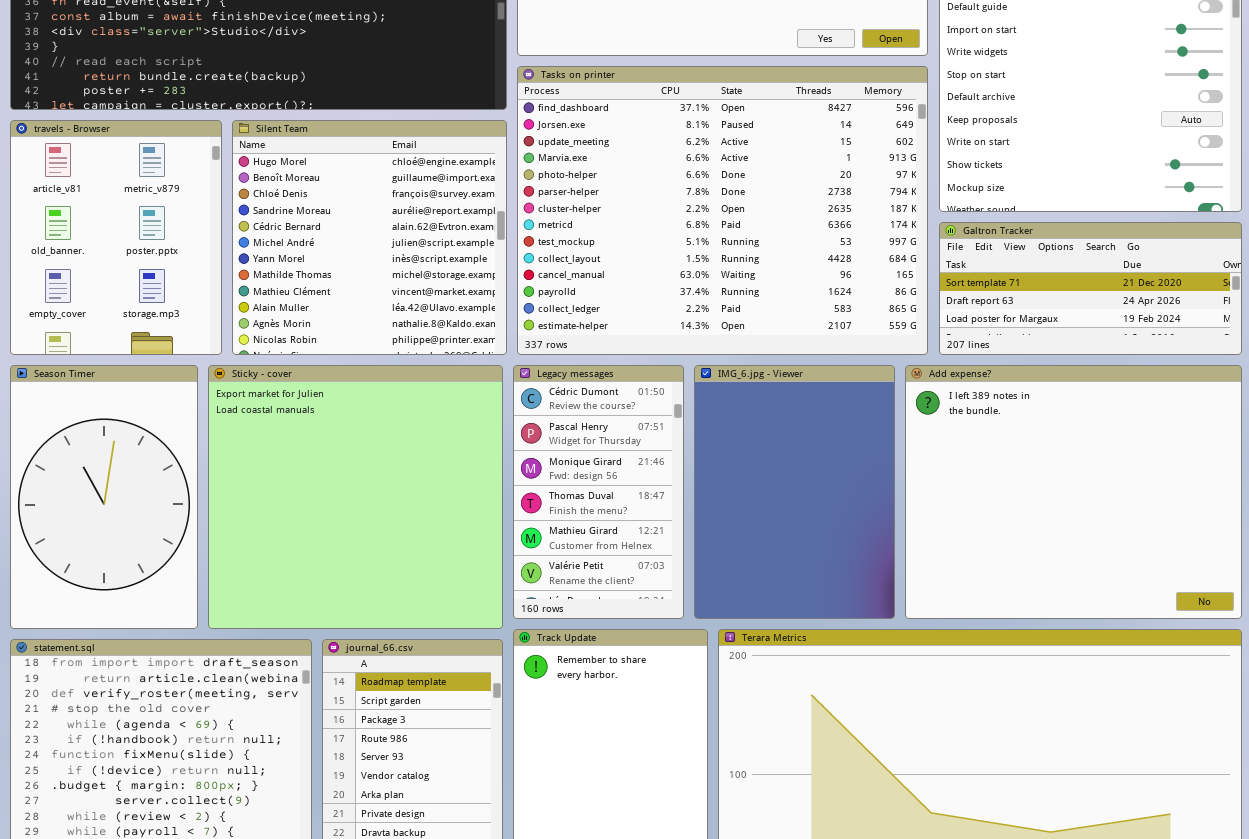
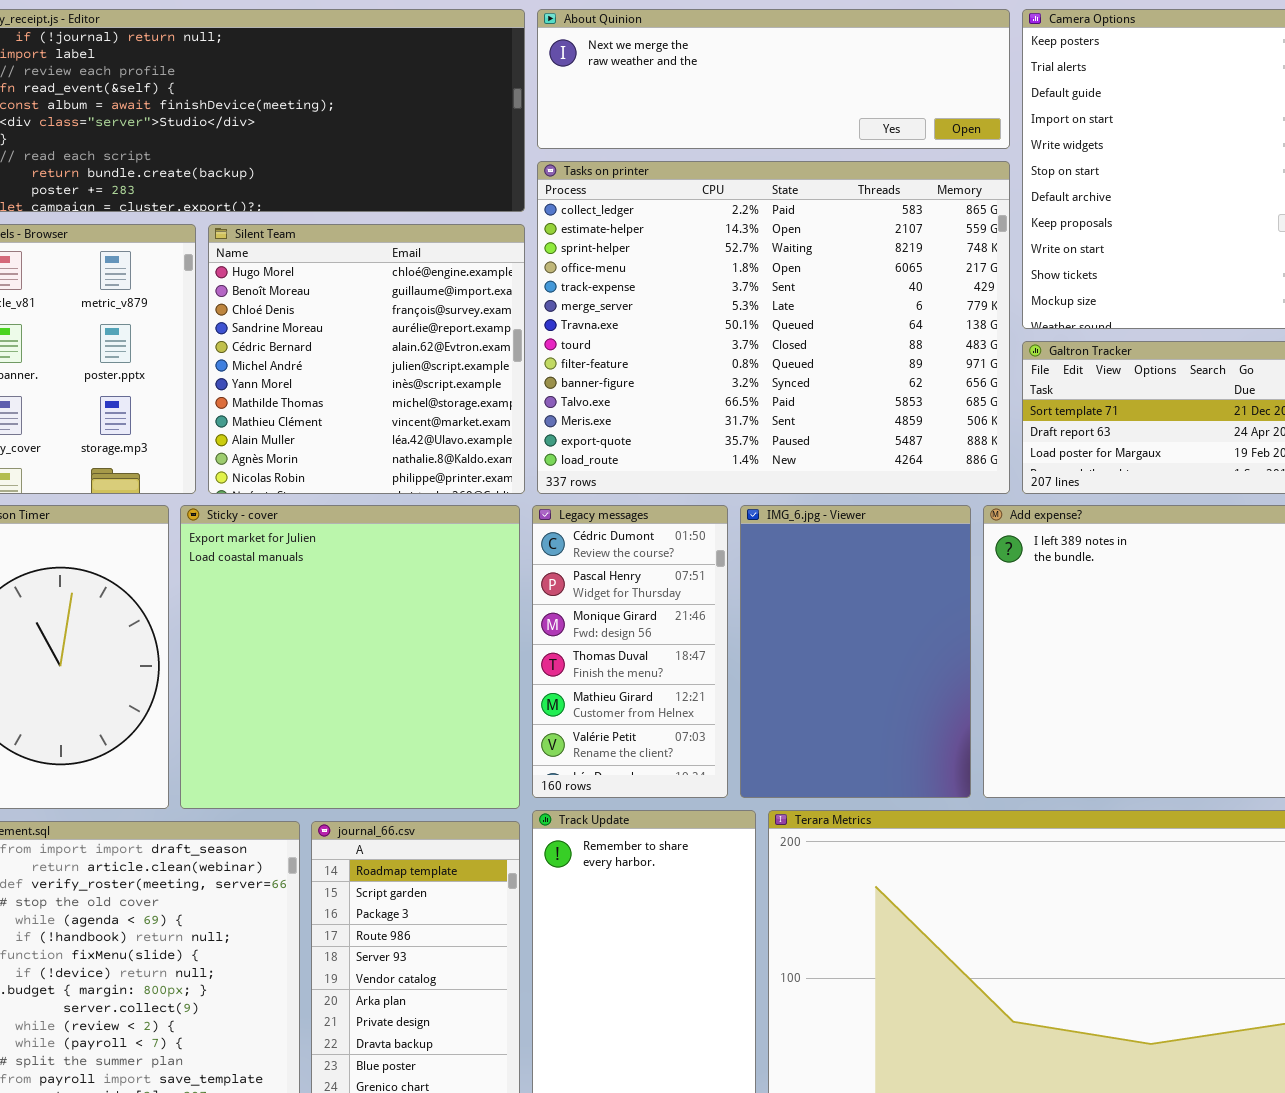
Tasks on printer: [517,66,928,355] -> [537,161,1010,494], scrolled down 12 rows

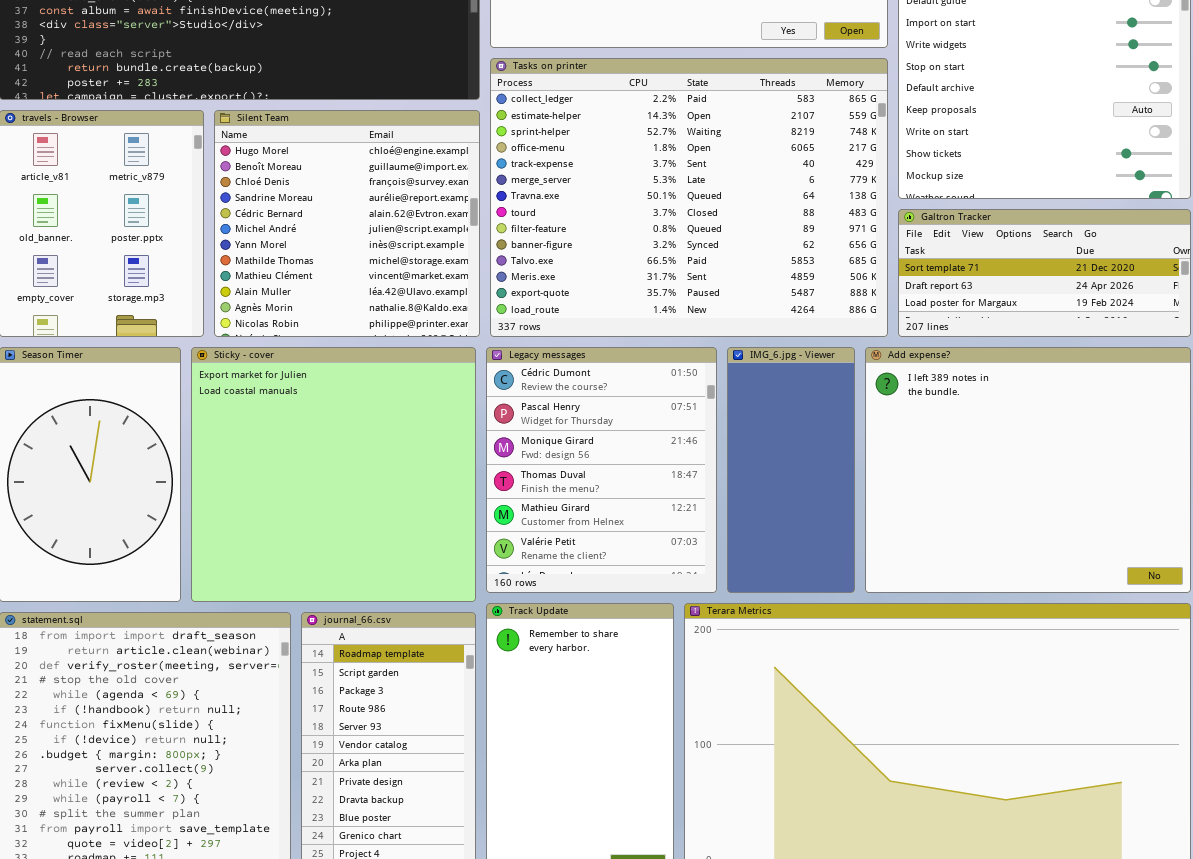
Legacy messages: [532,505,728,798] -> [486,347,717,593], resized
IMG_6.jpg - Viewer: [740,505,971,798] -> [727,347,855,593], resized

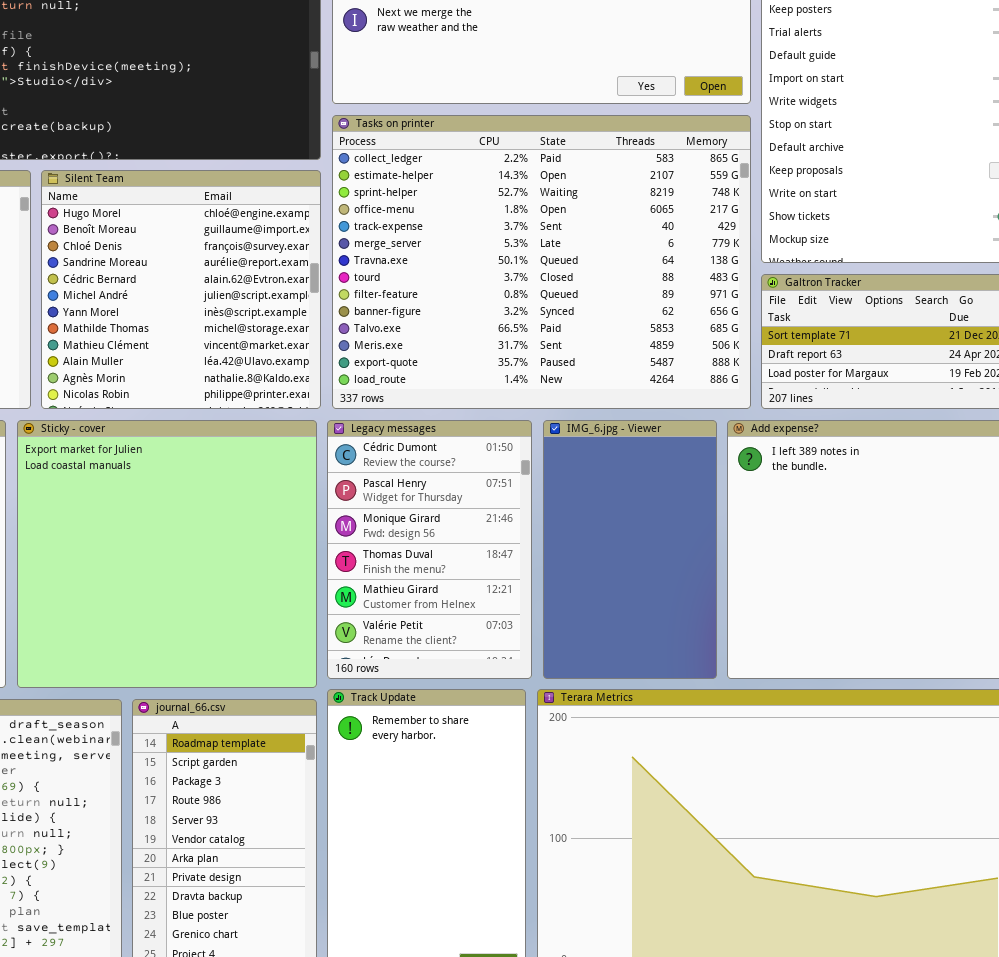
Legacy messages: [486,347,717,593] -> [327,420,532,679], resized
IMG_6.jpg - Viewer: [727,347,855,593] -> [543,420,717,679], resized

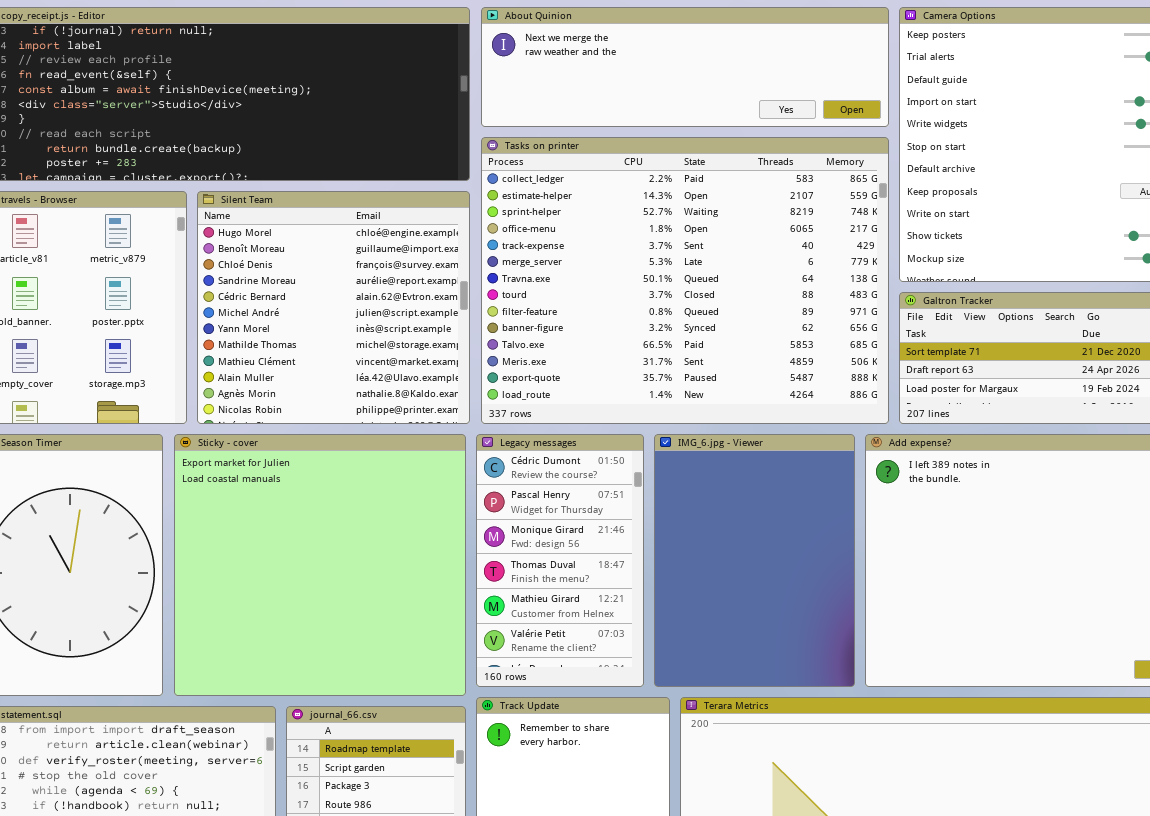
Legacy messages: [327,420,532,679] -> [476,434,644,687], resized
IMG_6.jpg - Viewer: [543,420,717,679] -> [654,434,855,687], resized

